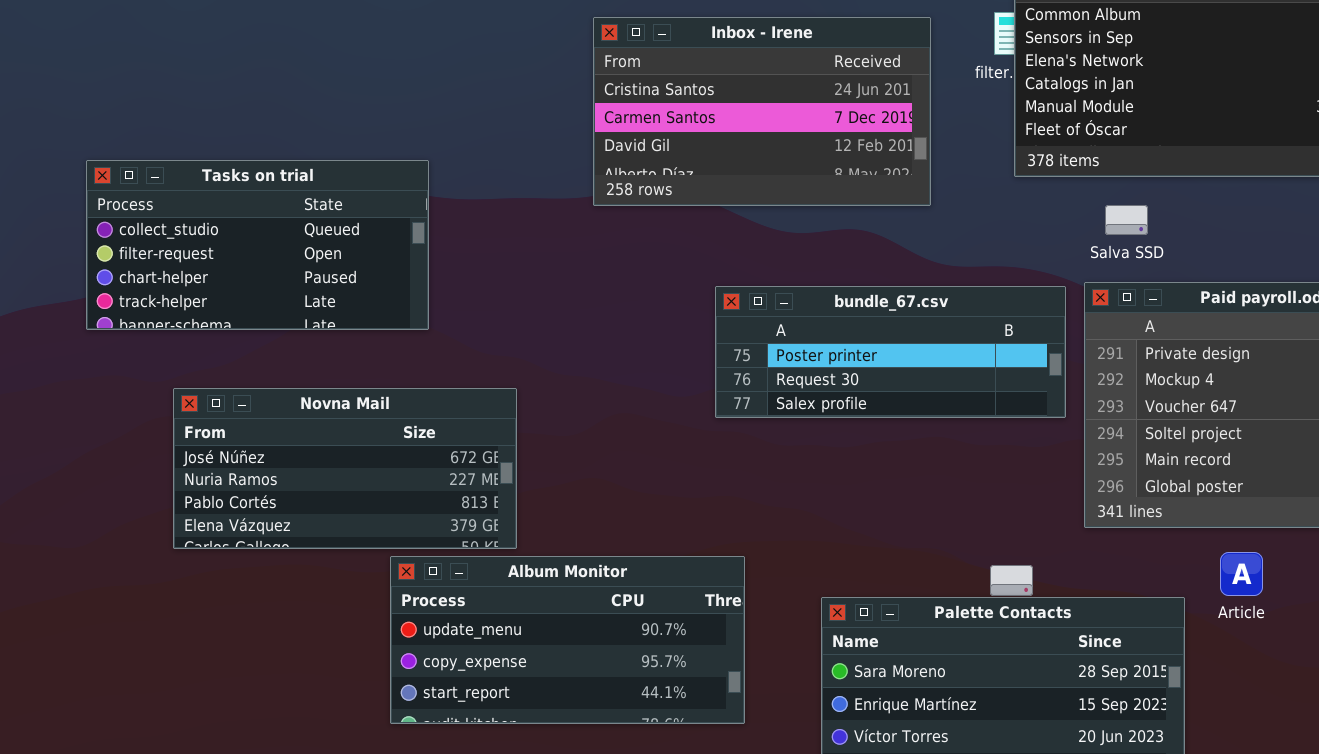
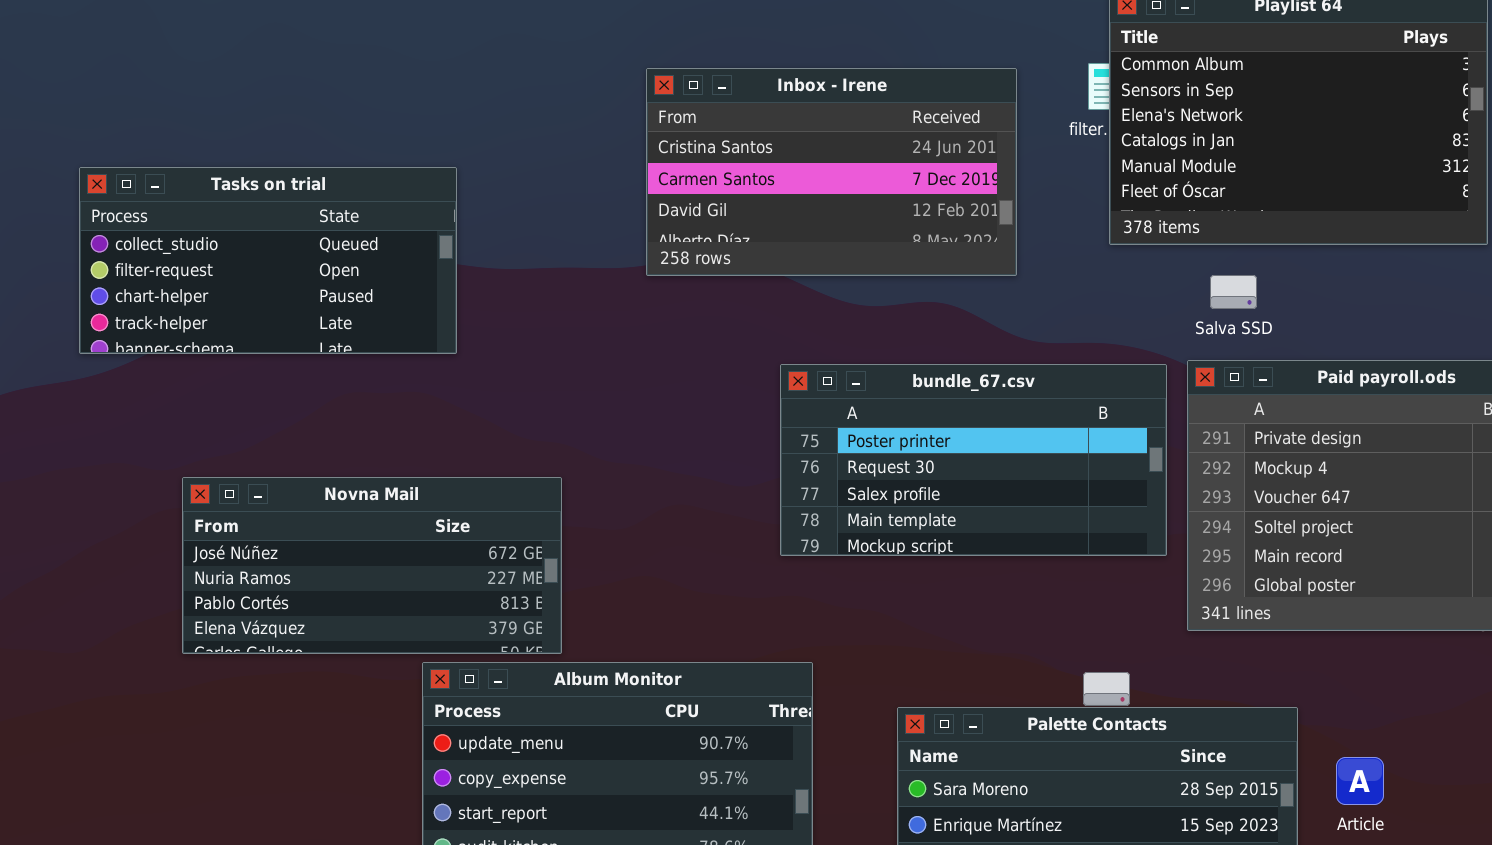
Tasks on trial: [86,160,429,330] -> [79,167,457,354], moved
bundle_67.csv: [715,286,1066,418] -> [780,364,1167,556], resized
Article: [1220,552,1263,596] -> [1336,757,1384,805], moved

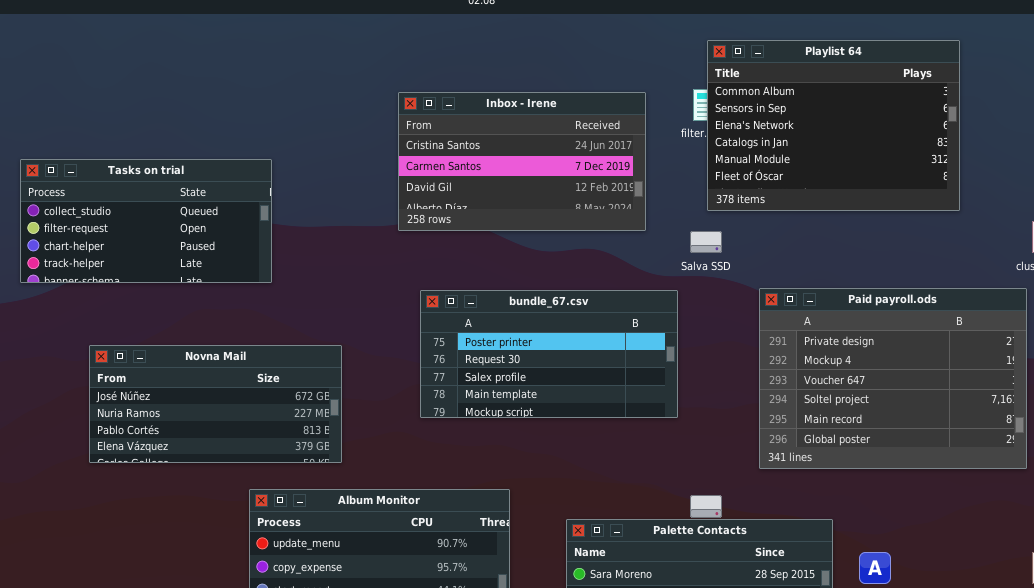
Salva SSD: [1210,275,1257,309] -> [690,231,722,253], moved
bundle_67.csv: [780,364,1167,556] -> [420,290,678,418], moved
Novna Mail: [182,477,562,654] -> [89,345,342,463], moved

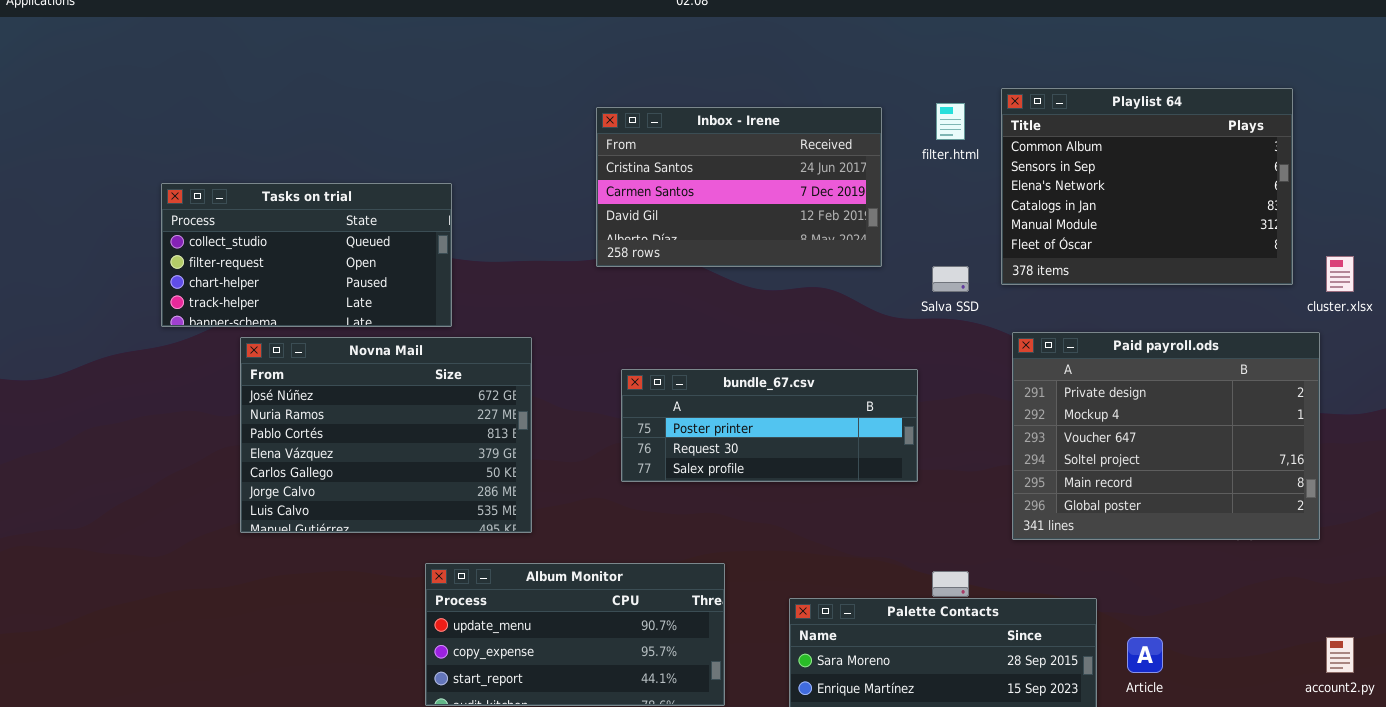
Playlist 64: [707,40,960,211] -> [1001,88,1293,285], moved
bundle_67.csv: [420,290,678,418] -> [621,369,918,482], resized
Novna Mail: [89,345,342,463] -> [240,337,532,533], resized

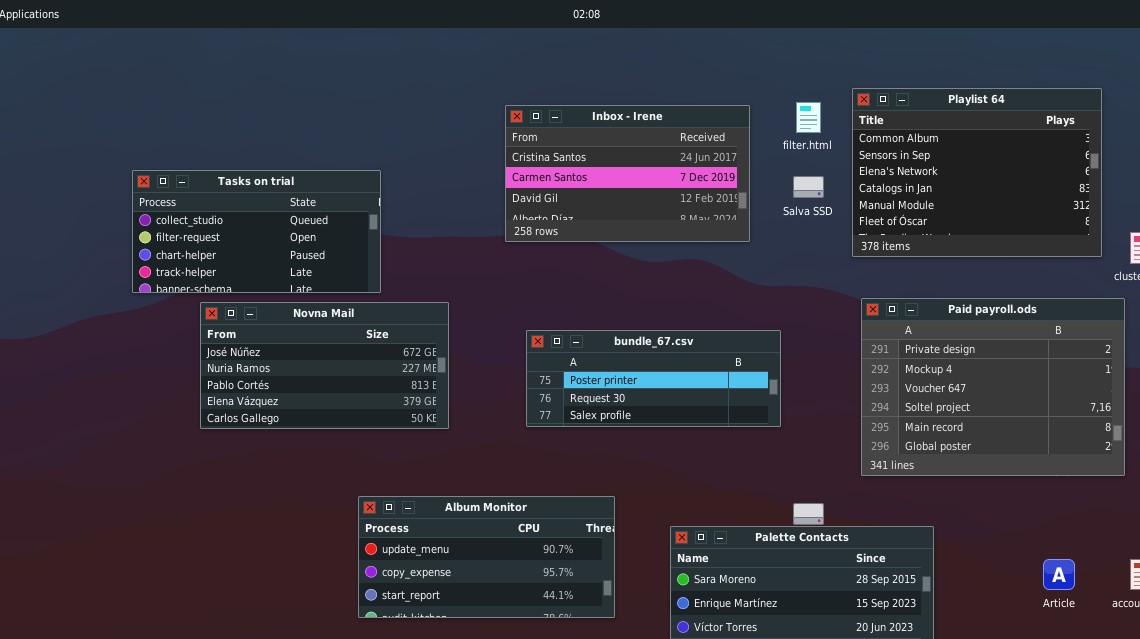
Salva SSD: [932,266,969,292] -> [793,176,824,198], moved
Novna Mail: [240,337,532,533] -> [200,302,449,429], resized
Article: [1127,637,1163,673] -> [1043,559,1075,590], moved

